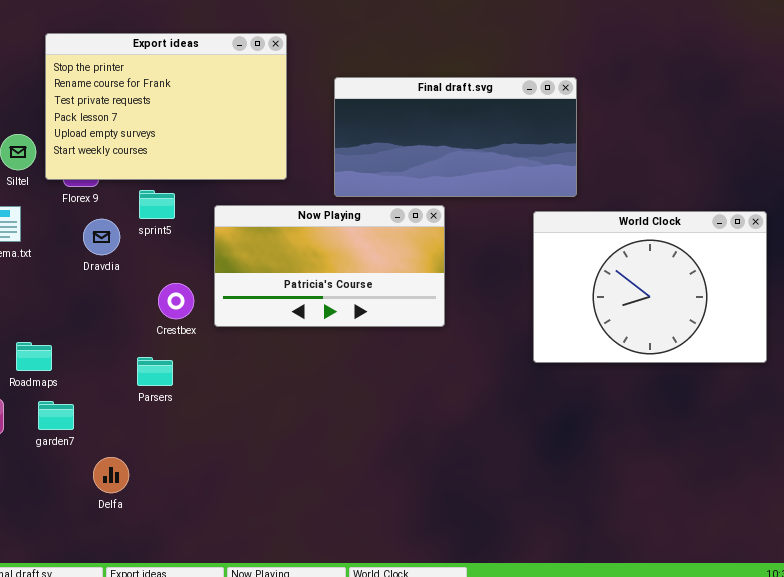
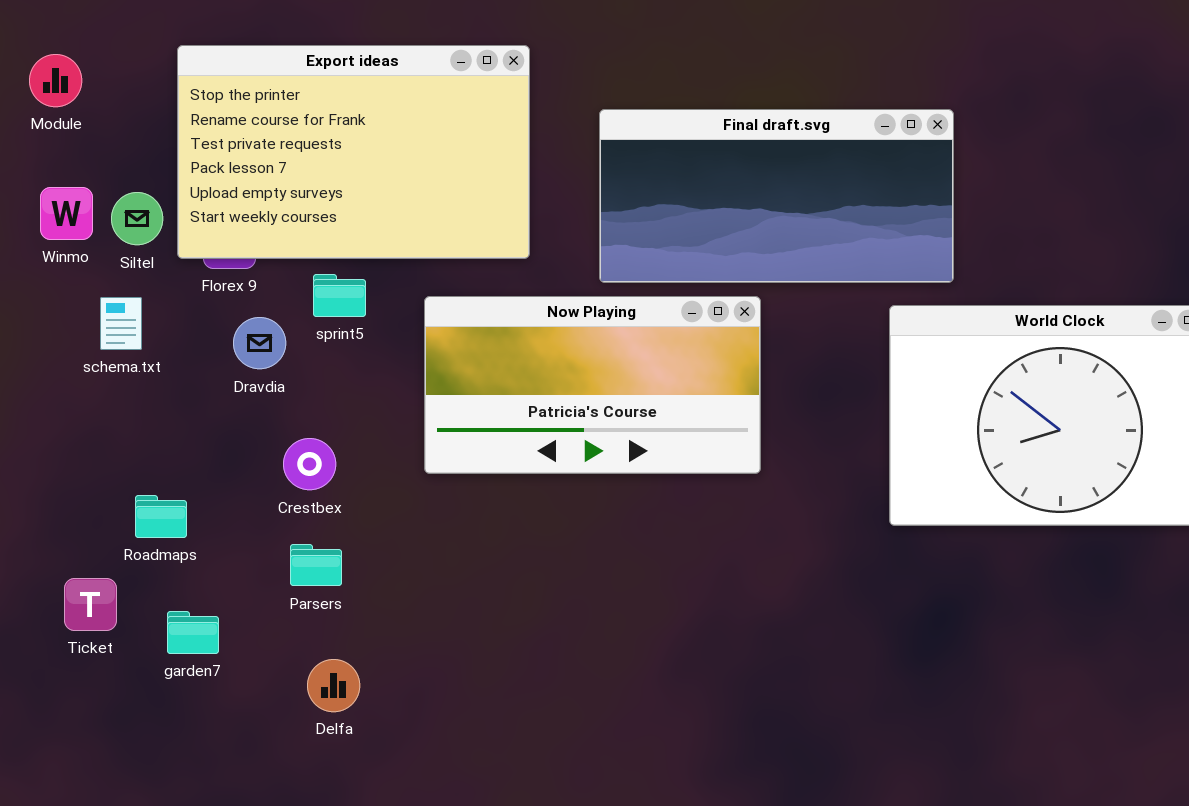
Crestbex: [158,283,194,319] -> [283,438,336,490], moved
Parsers: [137,357,173,386] -> [290,544,342,586], moved
garden7: [38,401,74,430] -> [167,611,219,654], moved
Delfa: [93,457,129,493] -> [307,659,360,712], moved

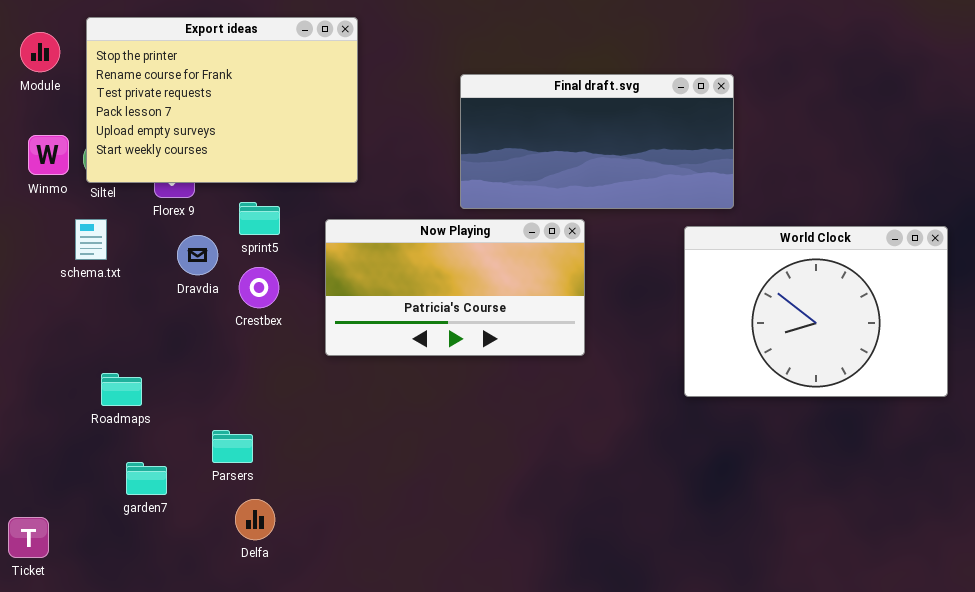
Export ideas: [177,45,530,259] -> [86,17,358,183], moved
Crestbex: [283,438,336,490] -> [239,267,279,308], moved
Parsers: [290,544,342,586] -> [212,430,253,463], moved
Ticket: [64,578,117,631] -> [8,517,49,558], moved

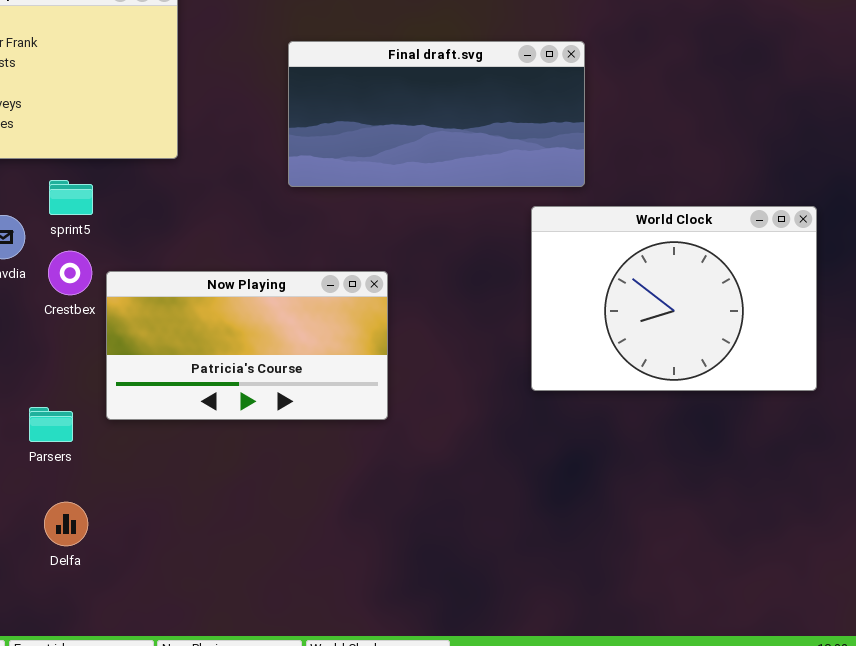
Now Playing: [325,219,585,356] -> [106,271,388,420], moved
Parsers: [212,430,253,463] -> [29,407,73,442], moved

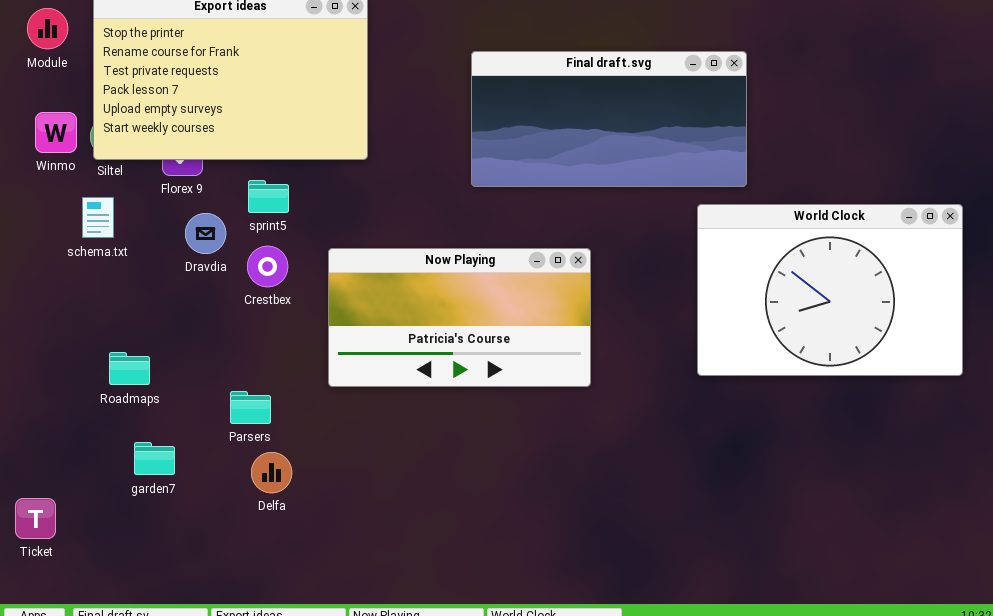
Now Playing: [106,271,388,420] -> [328,248,591,387], moved
Delfa: [44,502,88,546] -> [251,452,292,493], moved

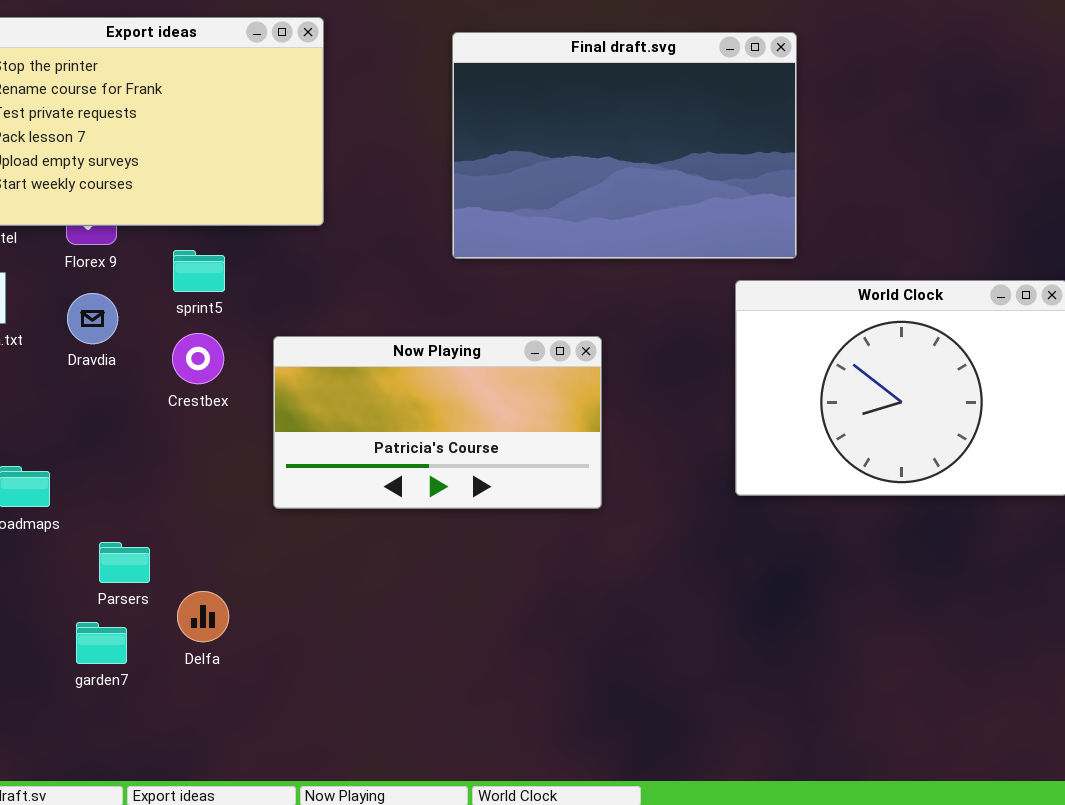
Final draft.svg: [471,51,747,187] -> [452,32,797,259], resized
Dravdia: [185,213,226,254] -> [67,293,118,344], moved
Parsers: [230,391,271,424] -> [99,542,150,583], moved
garden7: [134,442,175,475] -> [76,622,127,664], moved

